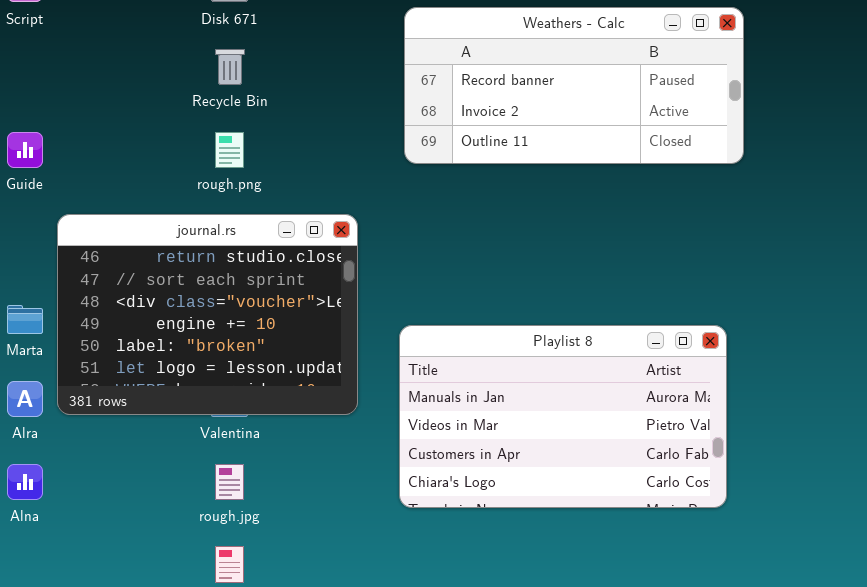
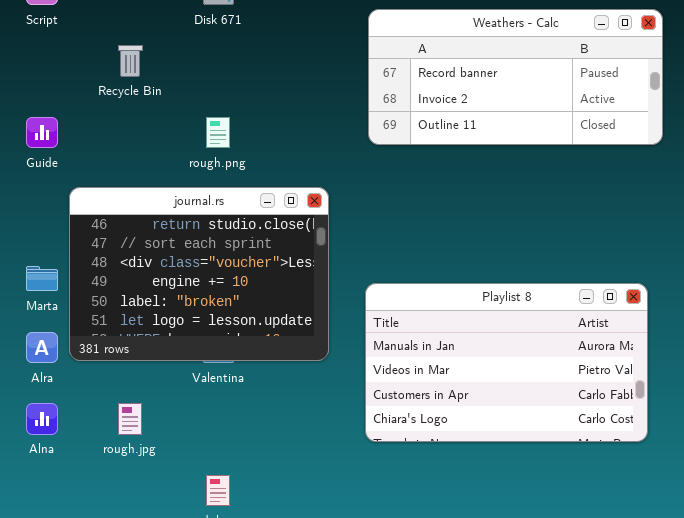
Recycle Bin: [215,49,245,85] -> [118,45,143,77], moved
rough.jpg: [215,464,244,500] -> [118,403,142,435], moved

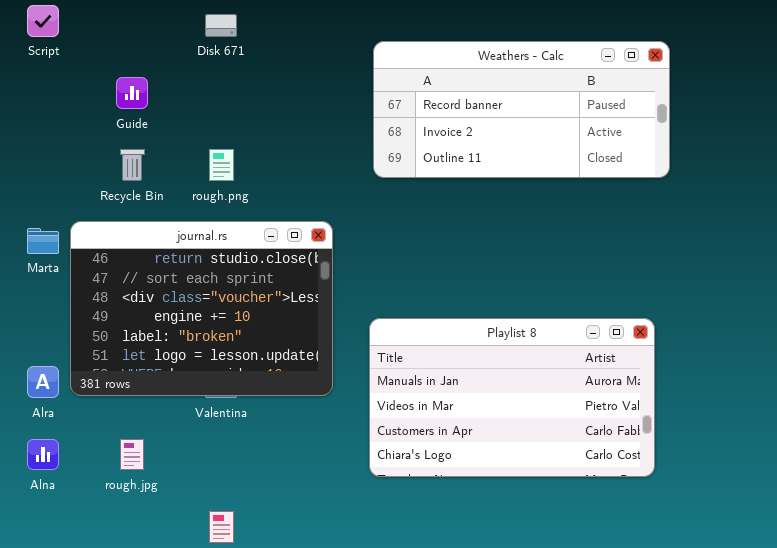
Recycle Bin: [118,45,143,77] -> [120,149,145,181], moved
Guide: [26,117,58,148] -> [116,77,148,109], moved
Marta: [26,266,58,291] -> [27,228,59,254], moved

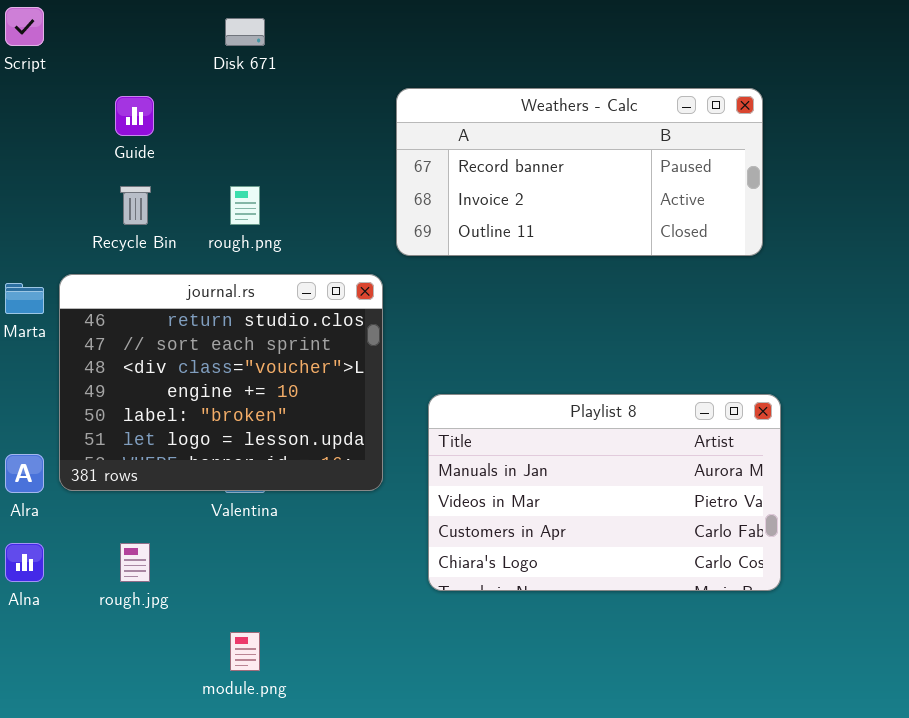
Weathers - Calc: [373,41,670,178] -> [396,88,763,256], moved

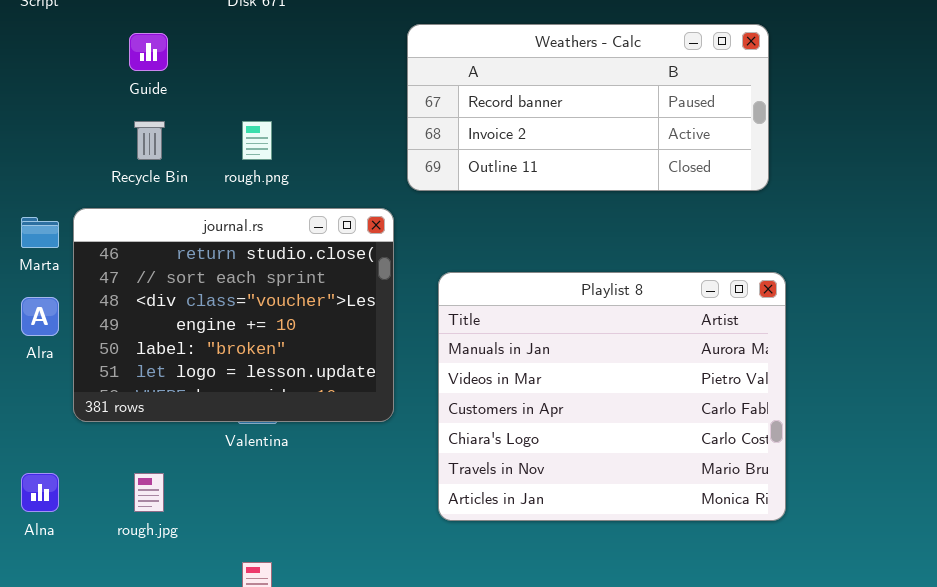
Playlist 8: [428,394,781,591] -> [438,272,786,521], resized
Alra: [5,454,44,493] -> [21,297,59,336], moved

